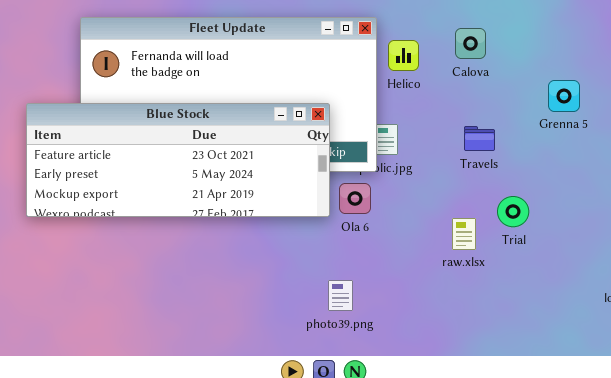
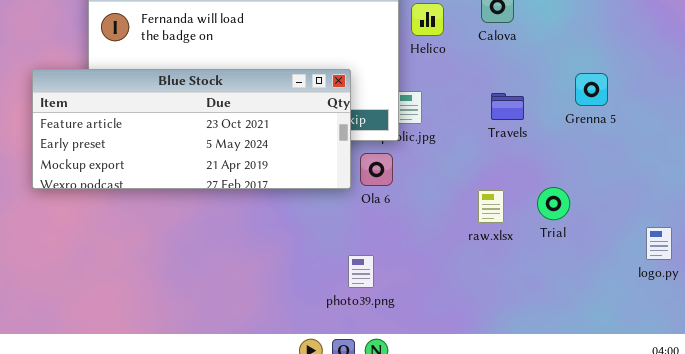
Grenna 5: [548,80,580,112] -> [575,73,608,106], moved
Trial: [497,196,529,227] -> [537,187,570,220], moved

